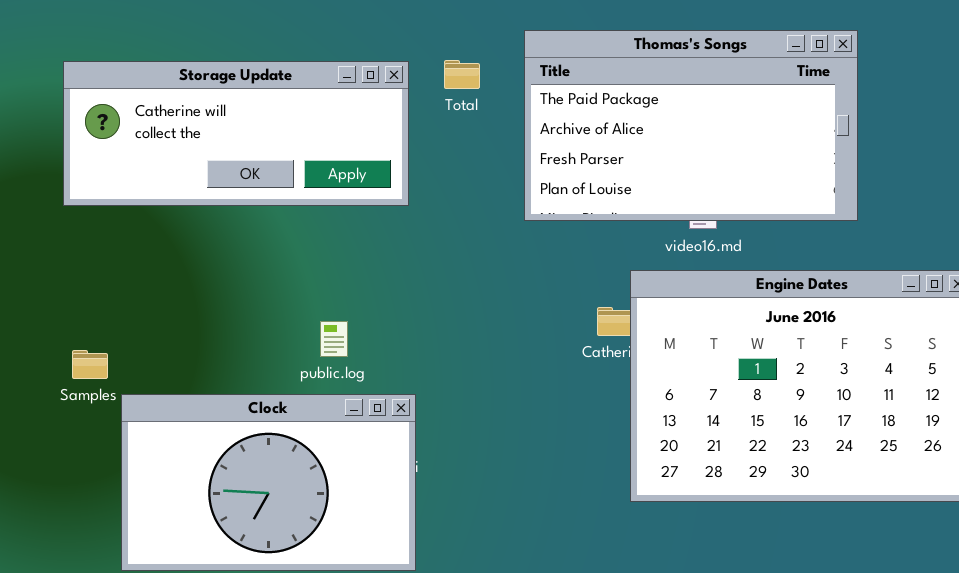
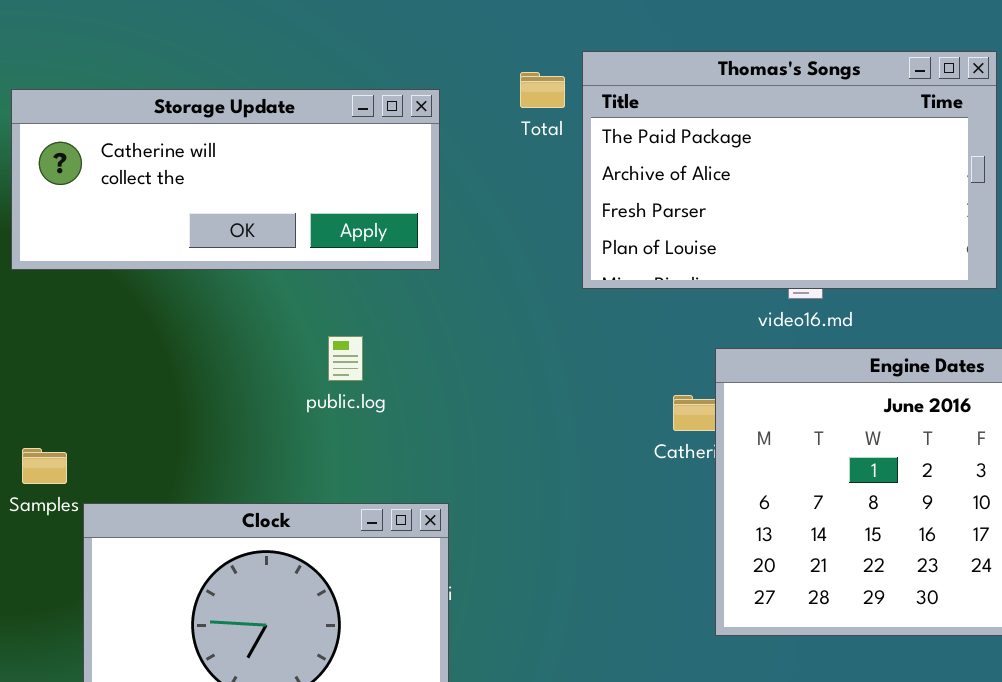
Total: [444,60,480,89] -> [520,72,565,108], moved
public.log: [320,321,348,357] -> [328,336,363,381], moved

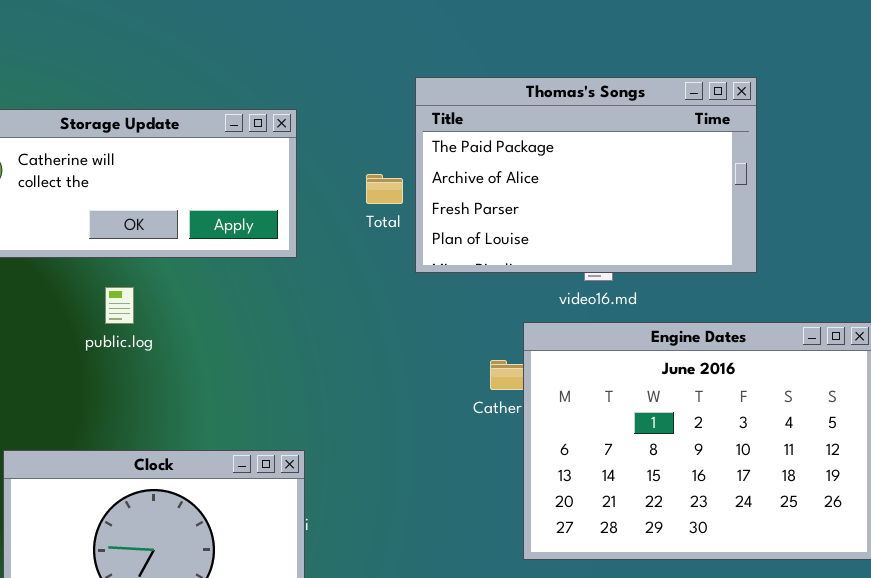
Total: [520,72,565,108] -> [366,174,403,204], moved
public.log: [328,336,363,381] -> [105,287,134,324], moved

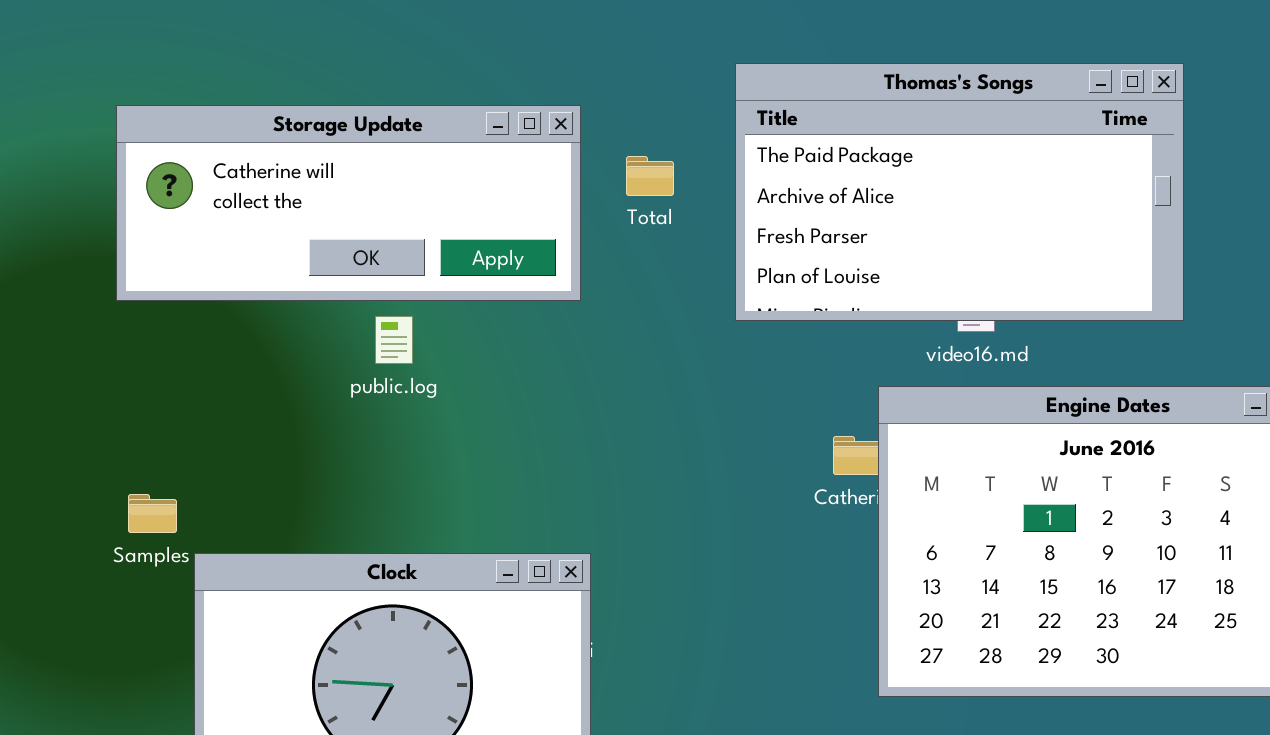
Total: [366,174,403,204] -> [626,156,674,196], moved
public.log: [105,287,134,324] -> [375,316,413,364], moved

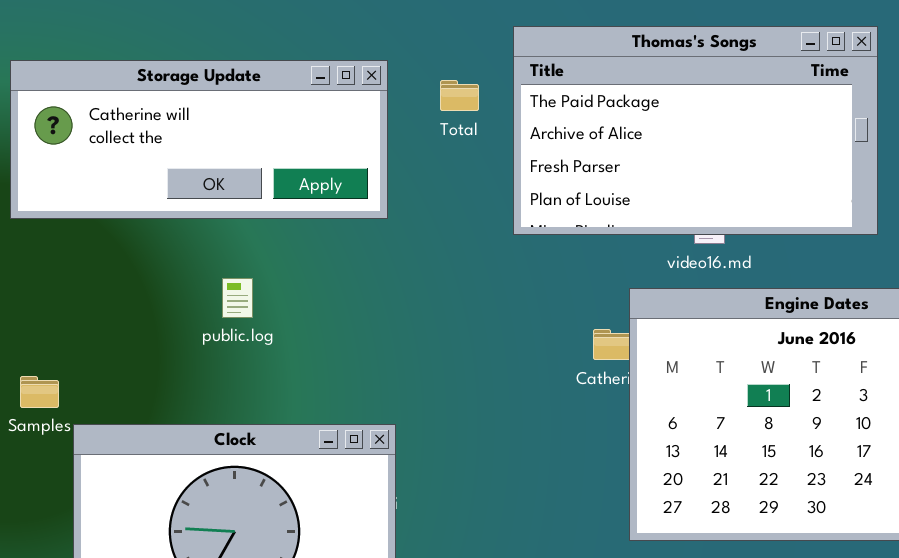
Total: [626,156,674,196] -> [440,80,479,111], moved
public.log: [375,316,413,364] -> [222,278,253,318], moved

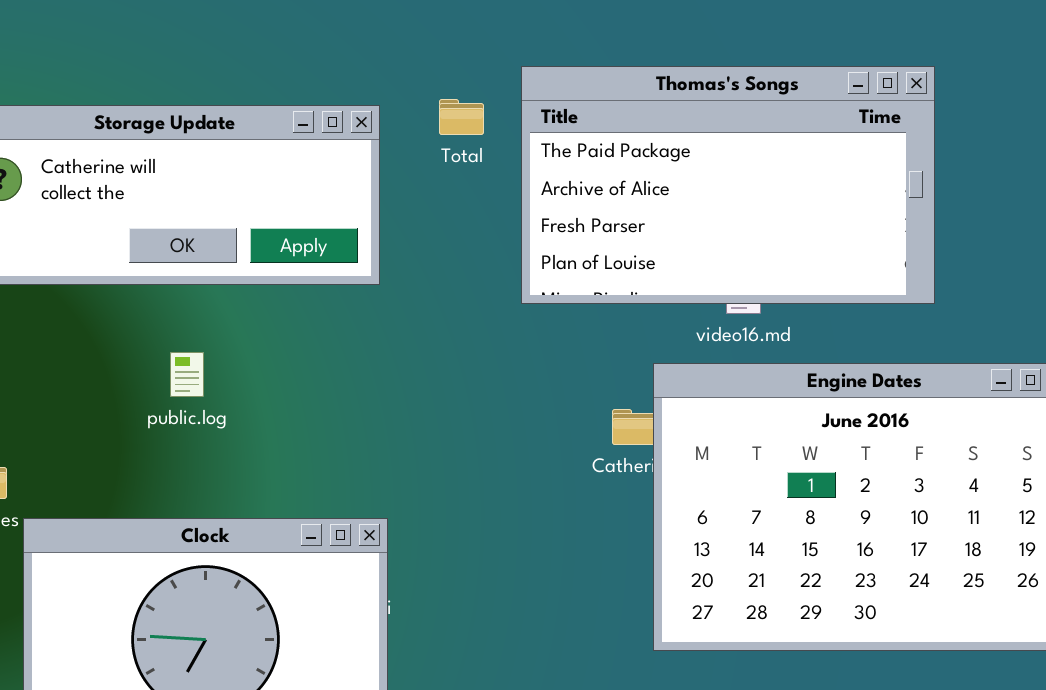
Total: [440,80,479,111] -> [439,99,484,135], moved
public.log: [222,278,253,318] -> [170,352,204,397], moved

